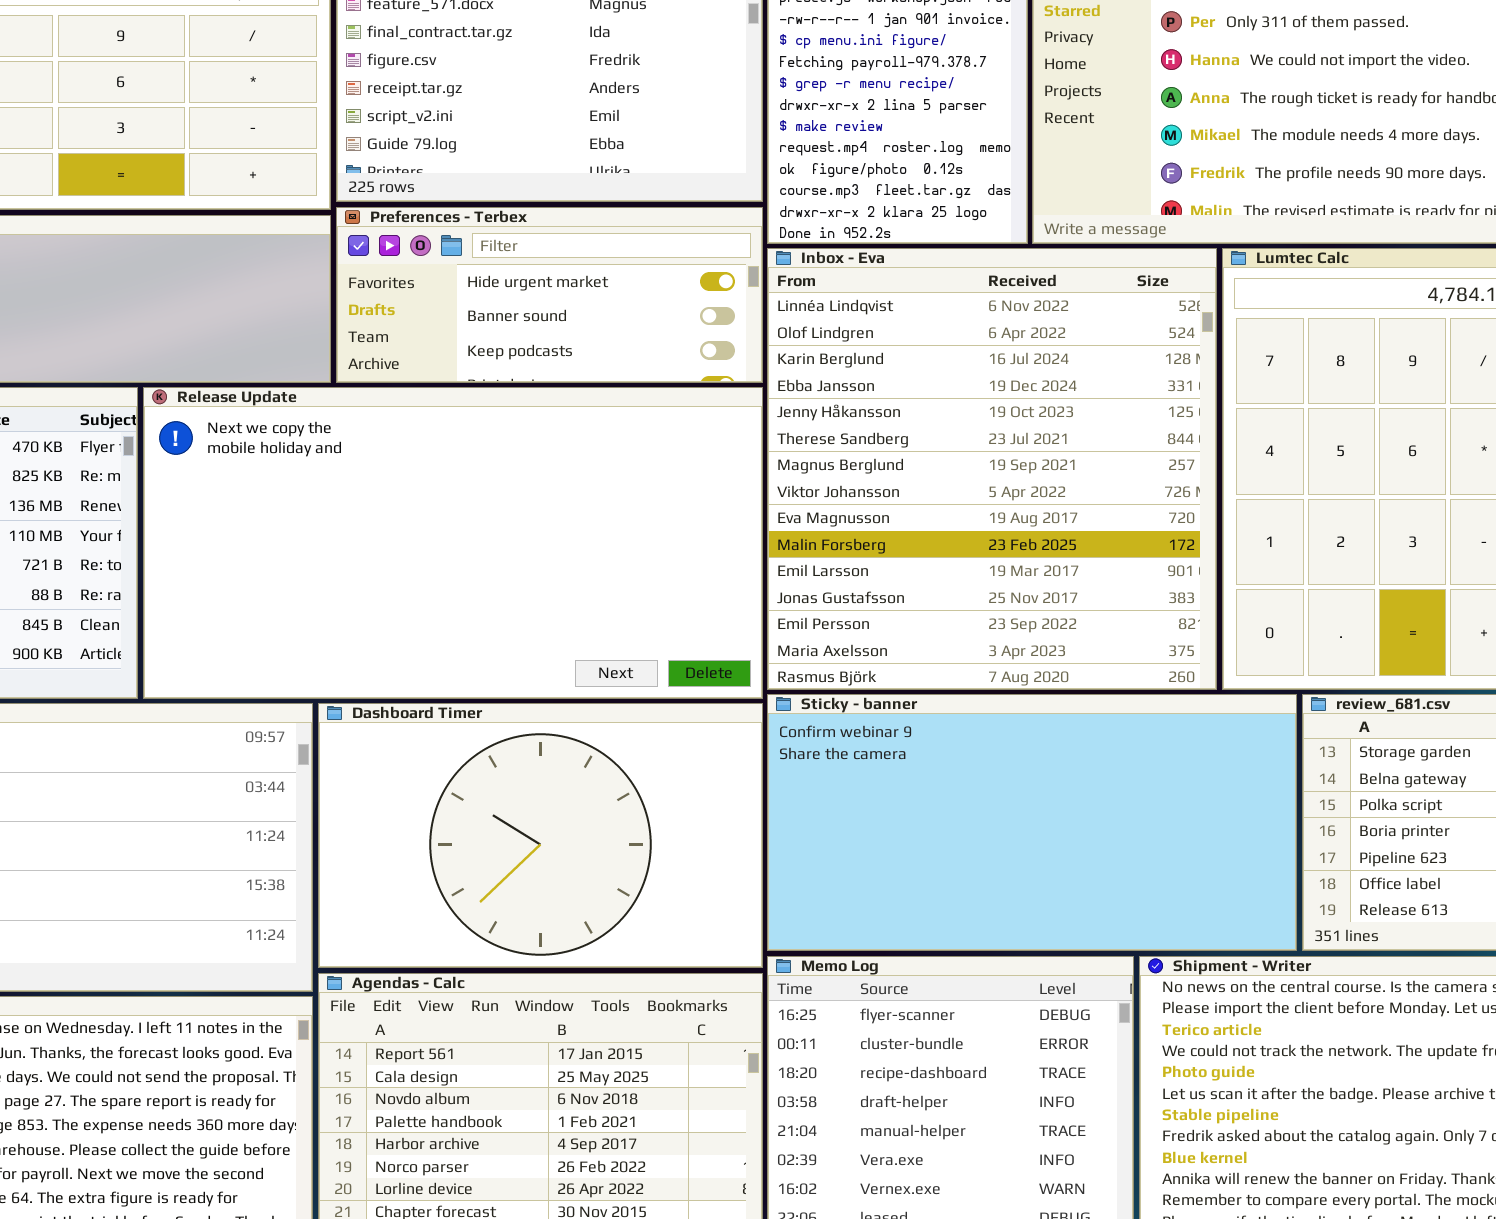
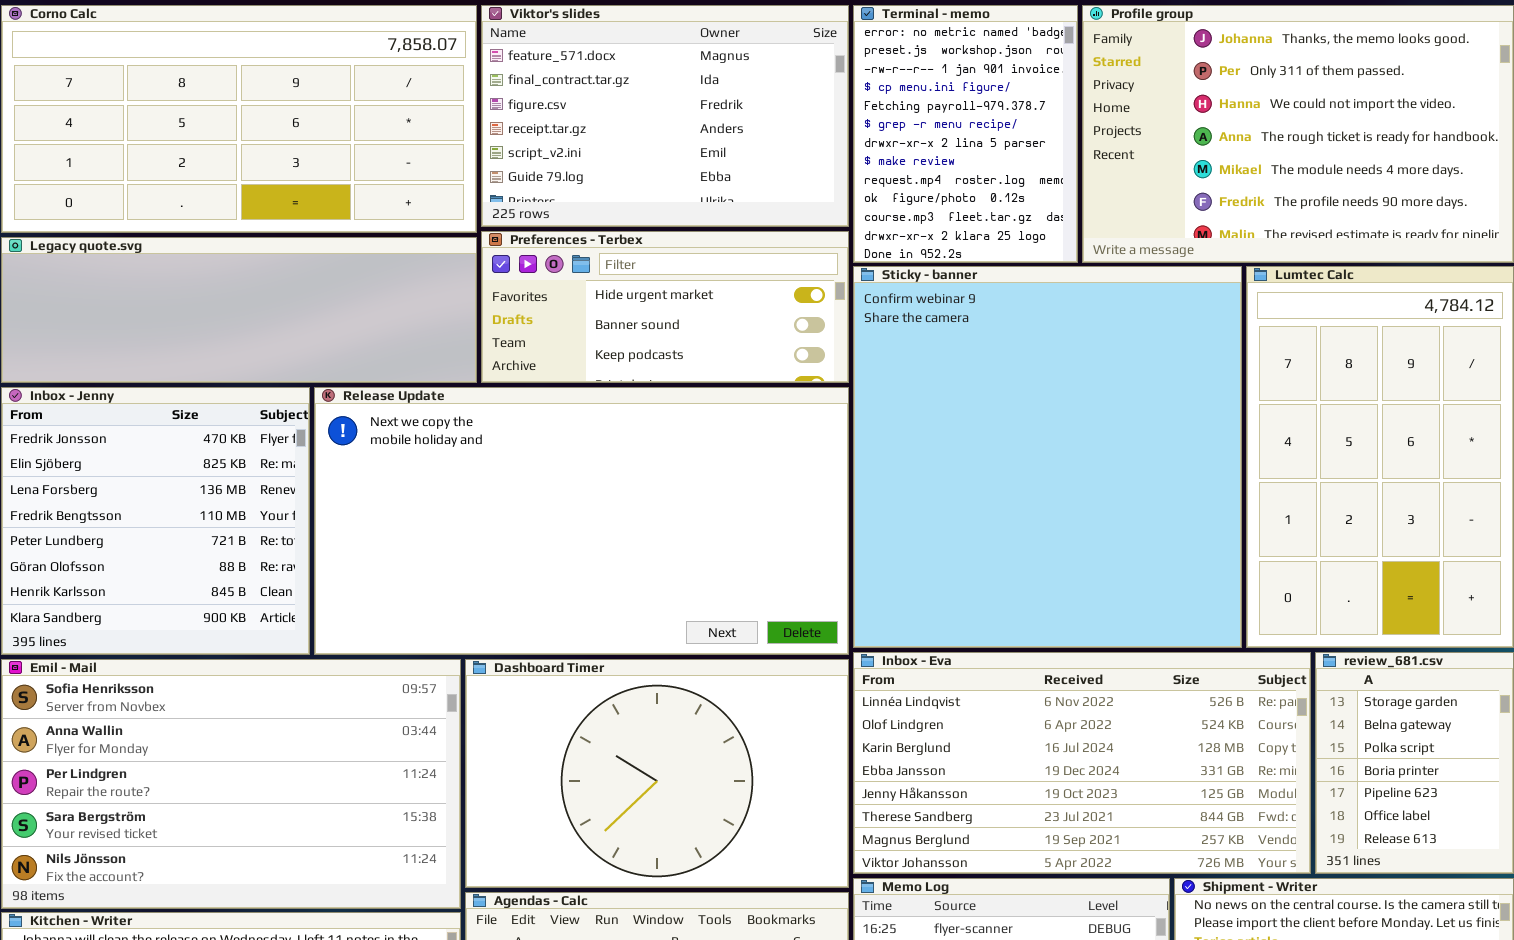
Inbox - Eva: [767,248,1217,690] -> [853,652,1311,874], moved, resized
Sticky - banner: [767,694,1297,951] -> [853,266,1242,648], moved, resized

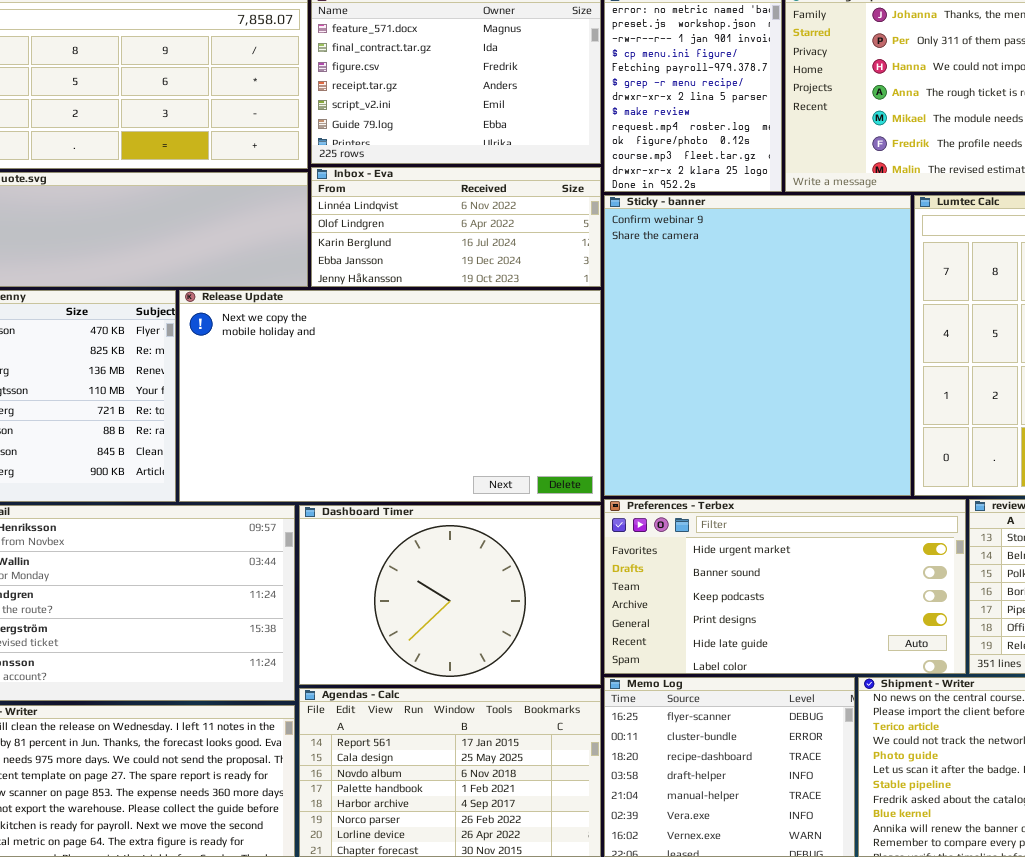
Preferences - Terbex: [481,231,849,383] -> [604,499,966,674], moved, resized
Inbox - Eva: [853,652,1311,874] -> [311,167,601,287], moved, resized

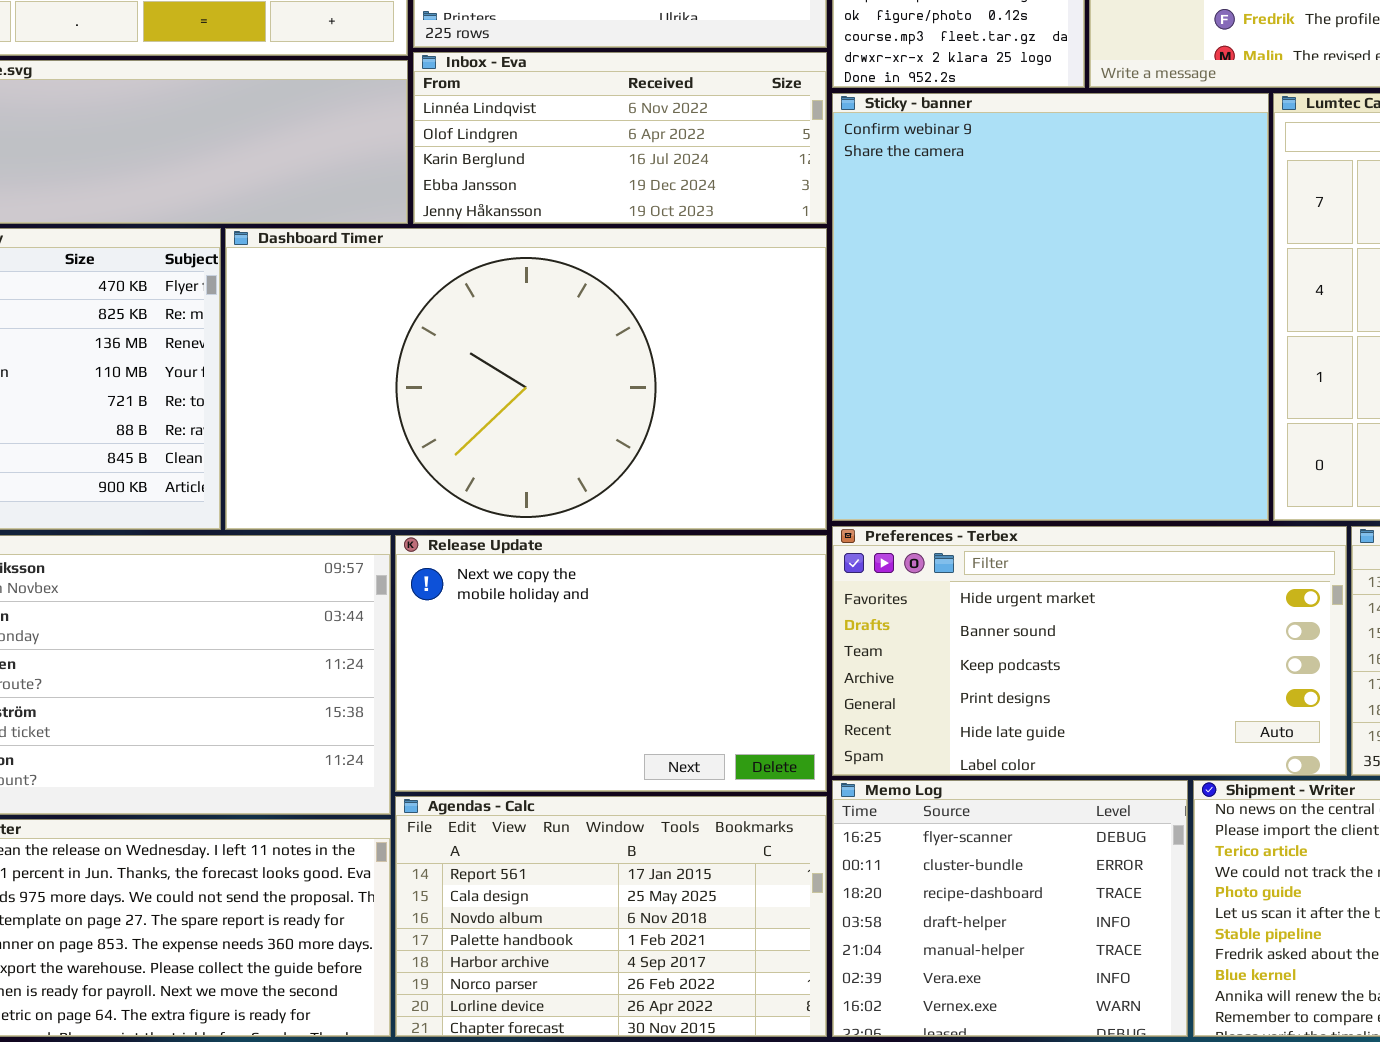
Release Update: [179,290,601,502] -> [395,535,827,792], moved, resized
Dashboard Timer: [299,505,601,685] -> [225,228,827,530], moved, resized

